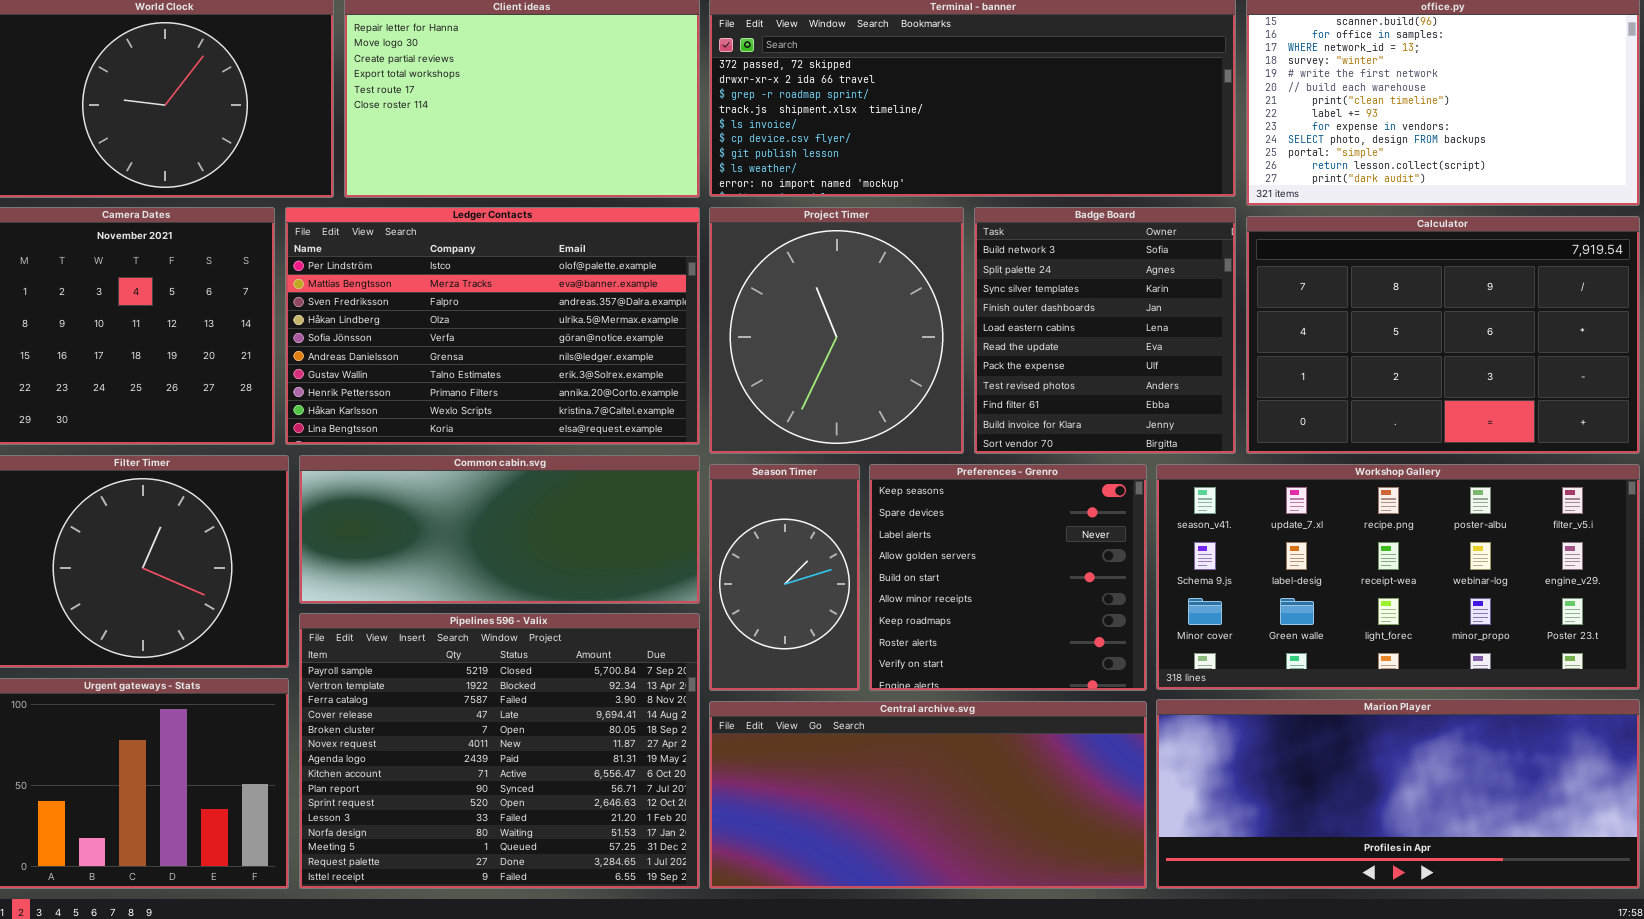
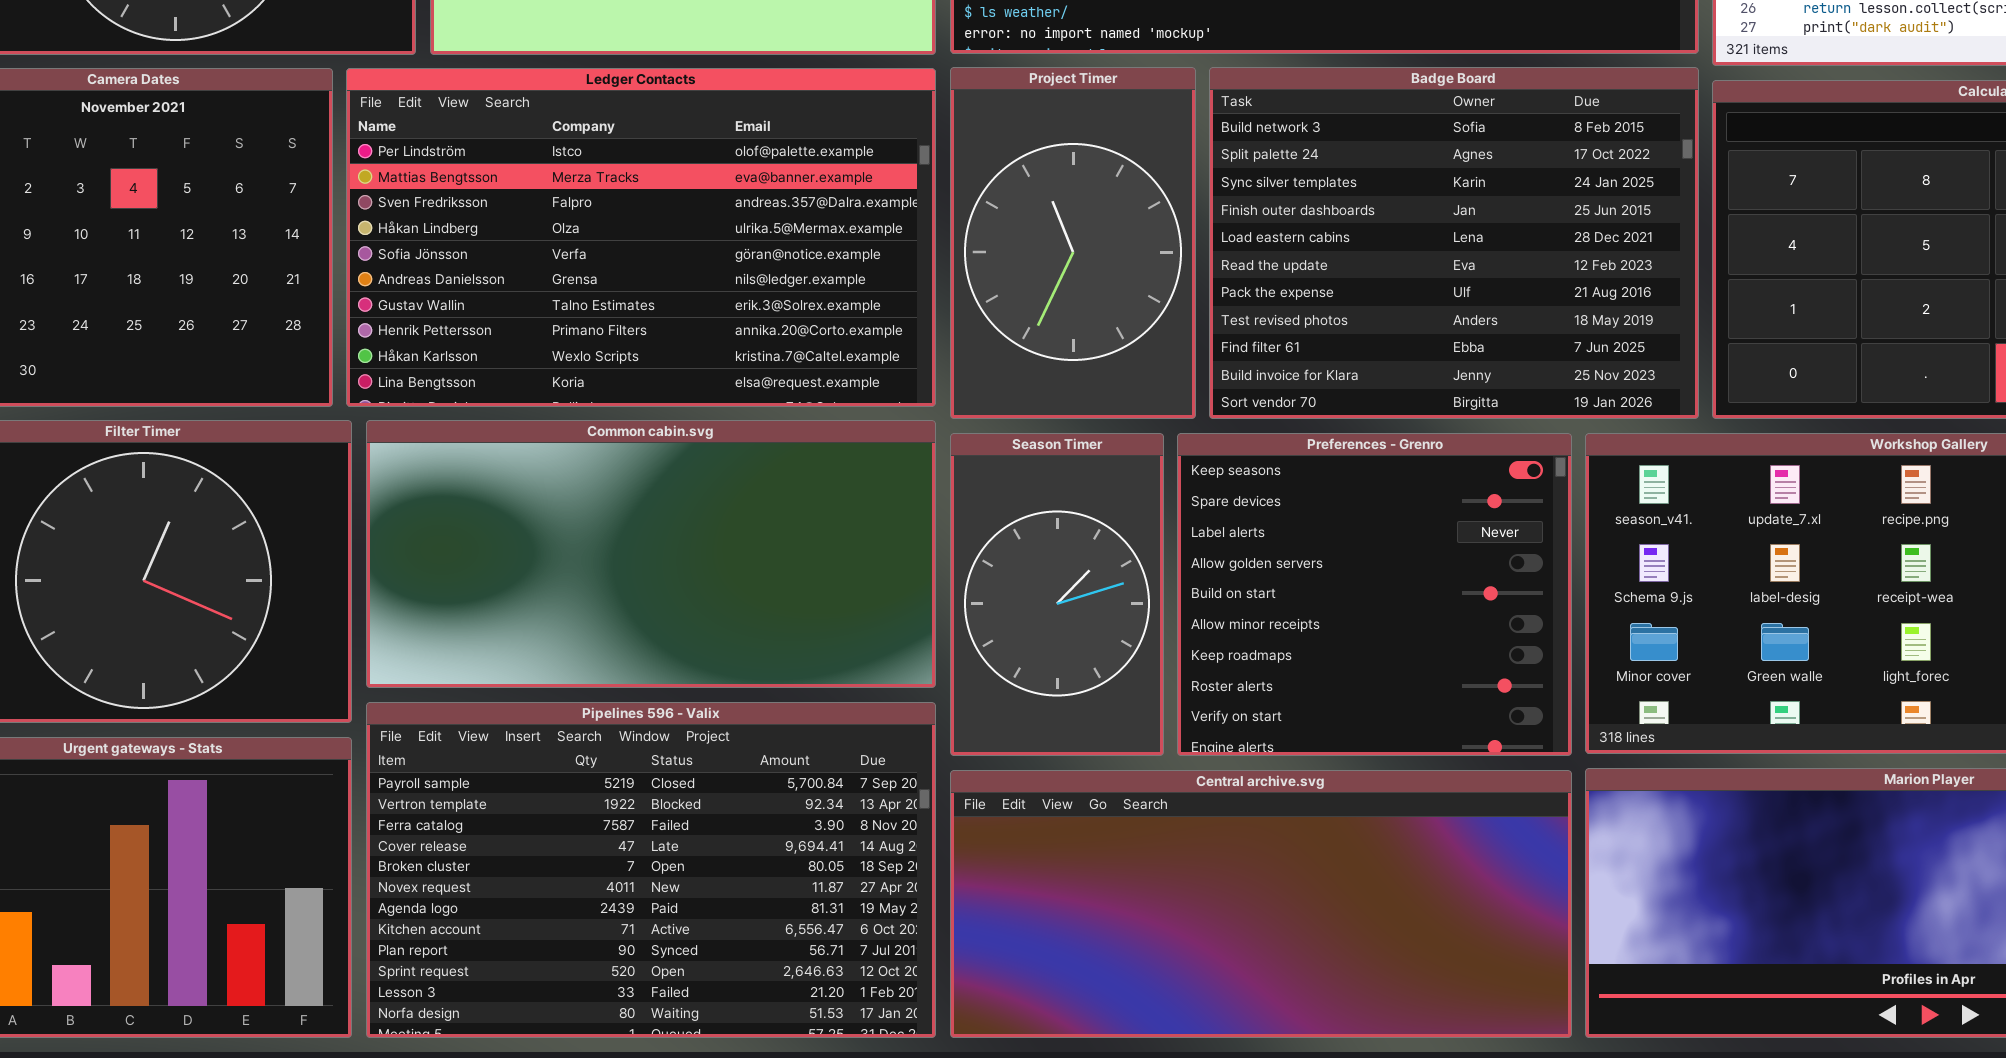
Project Timer: [709,207,964,454] -> [950,67,1196,419], resized
Badge Board: [974,207,1236,454] -> [1209,67,1699,419], resized
Common cabin.svg: [299,455,700,604] -> [366,420,936,688], resized
Pipelines 596 - Valix: [299,613,700,889] -> [366,702,936,1038], resized

